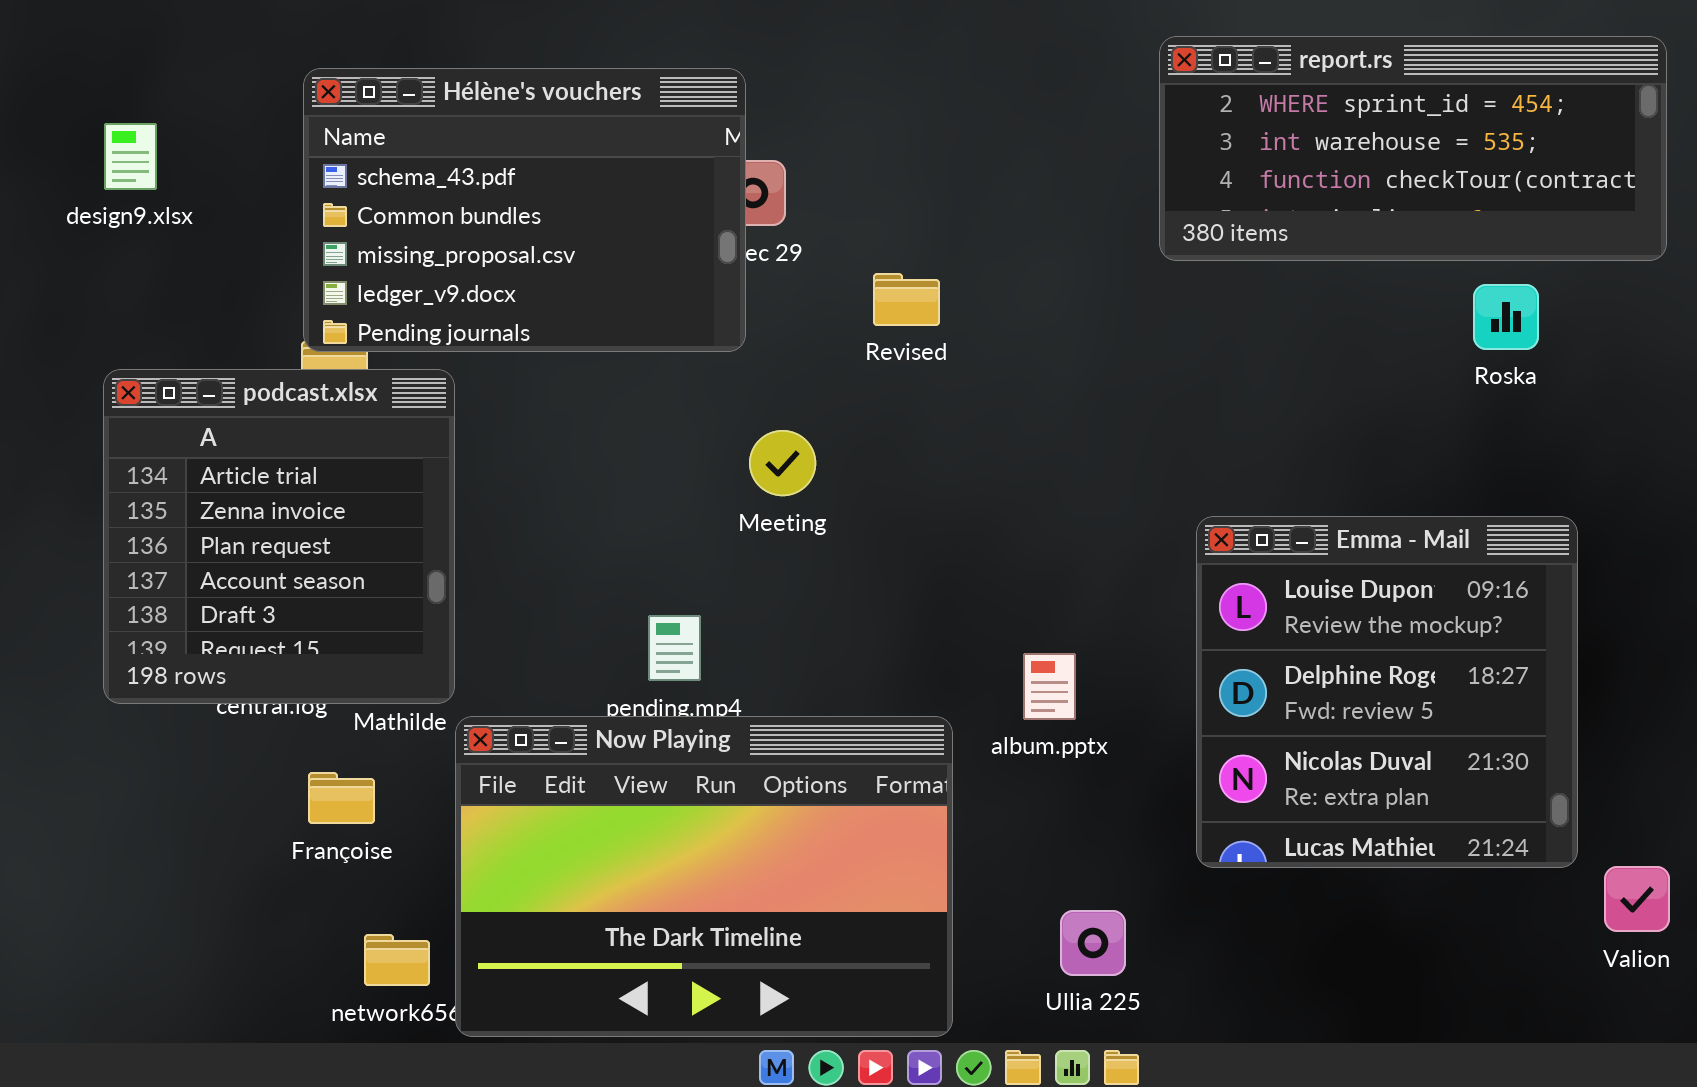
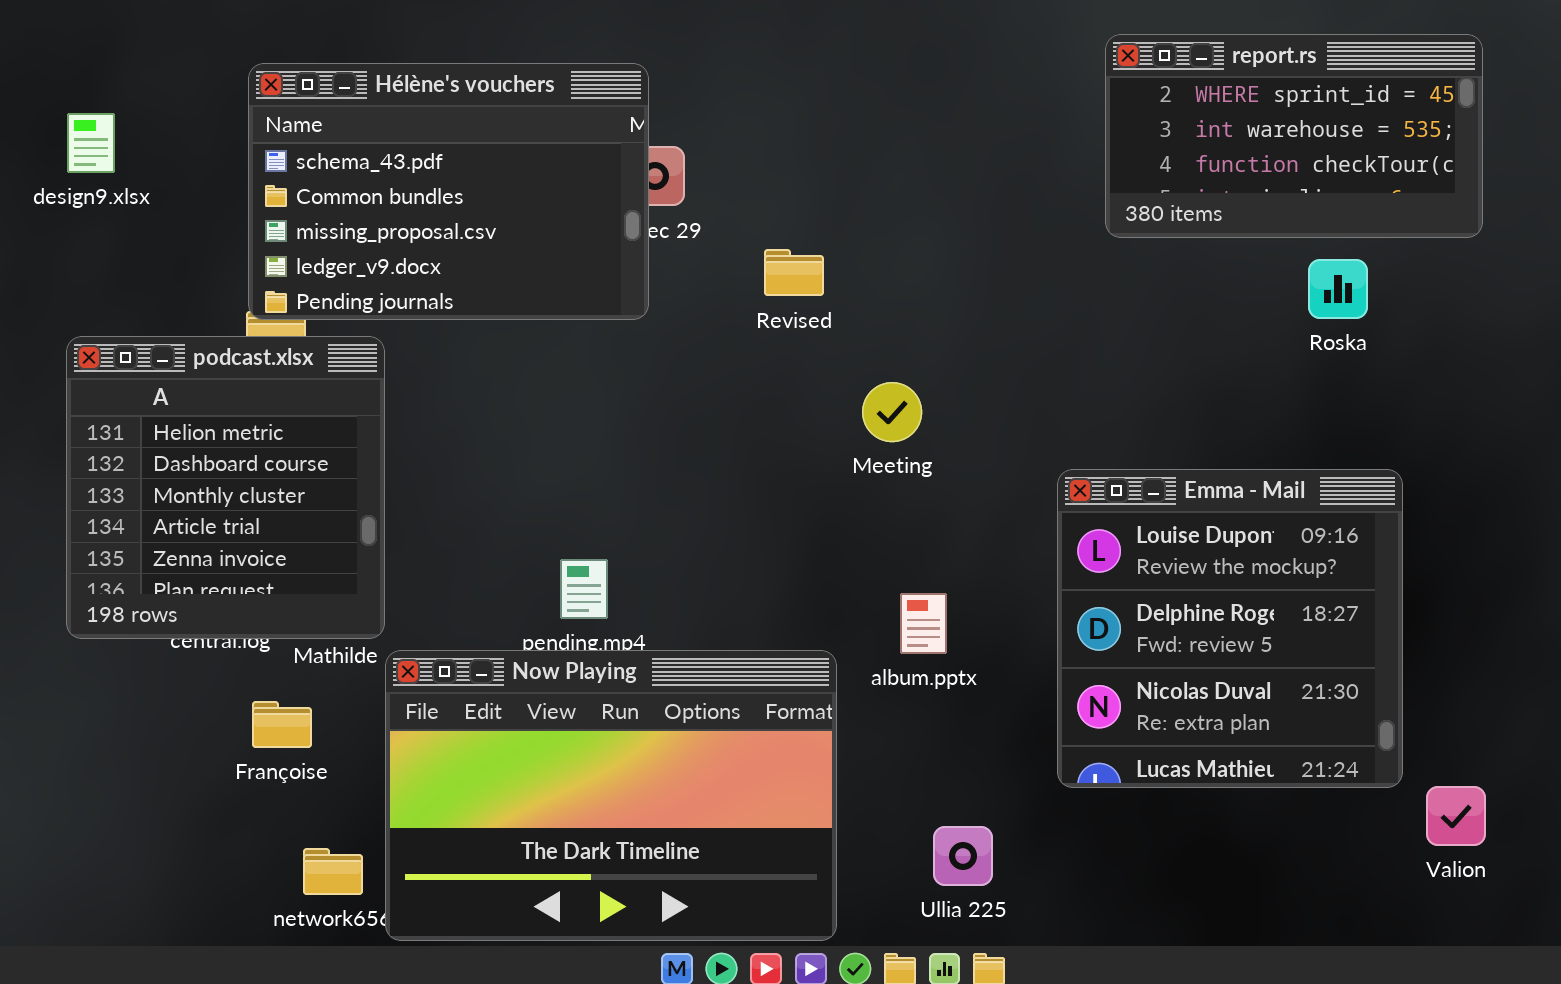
report.rs: [1159,36,1667,261] -> [1105,34,1483,238], resized
podcast.xlsx: [103,369,455,704] -> [66,336,385,639], scrolled up 3 rows
Meeting: [749,430,816,496] -> [862,382,922,442], moved

